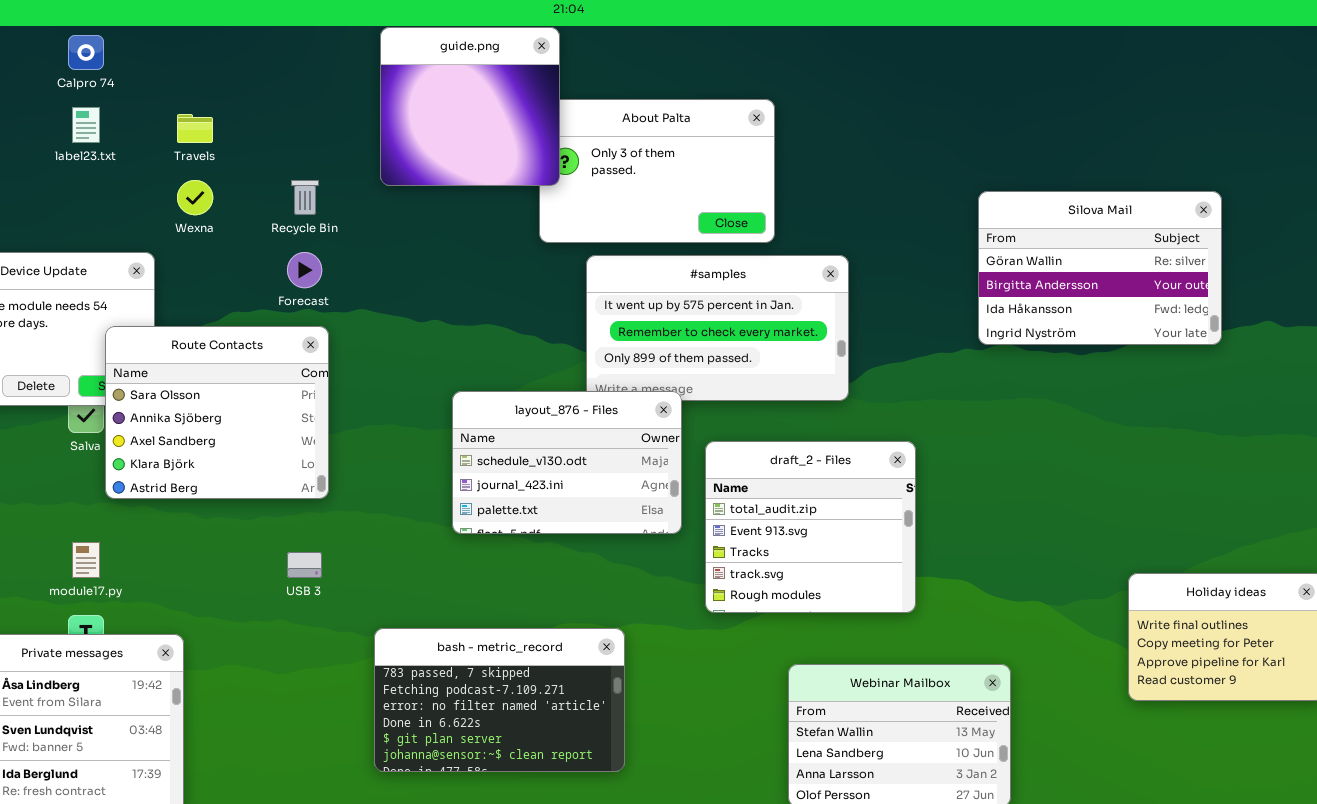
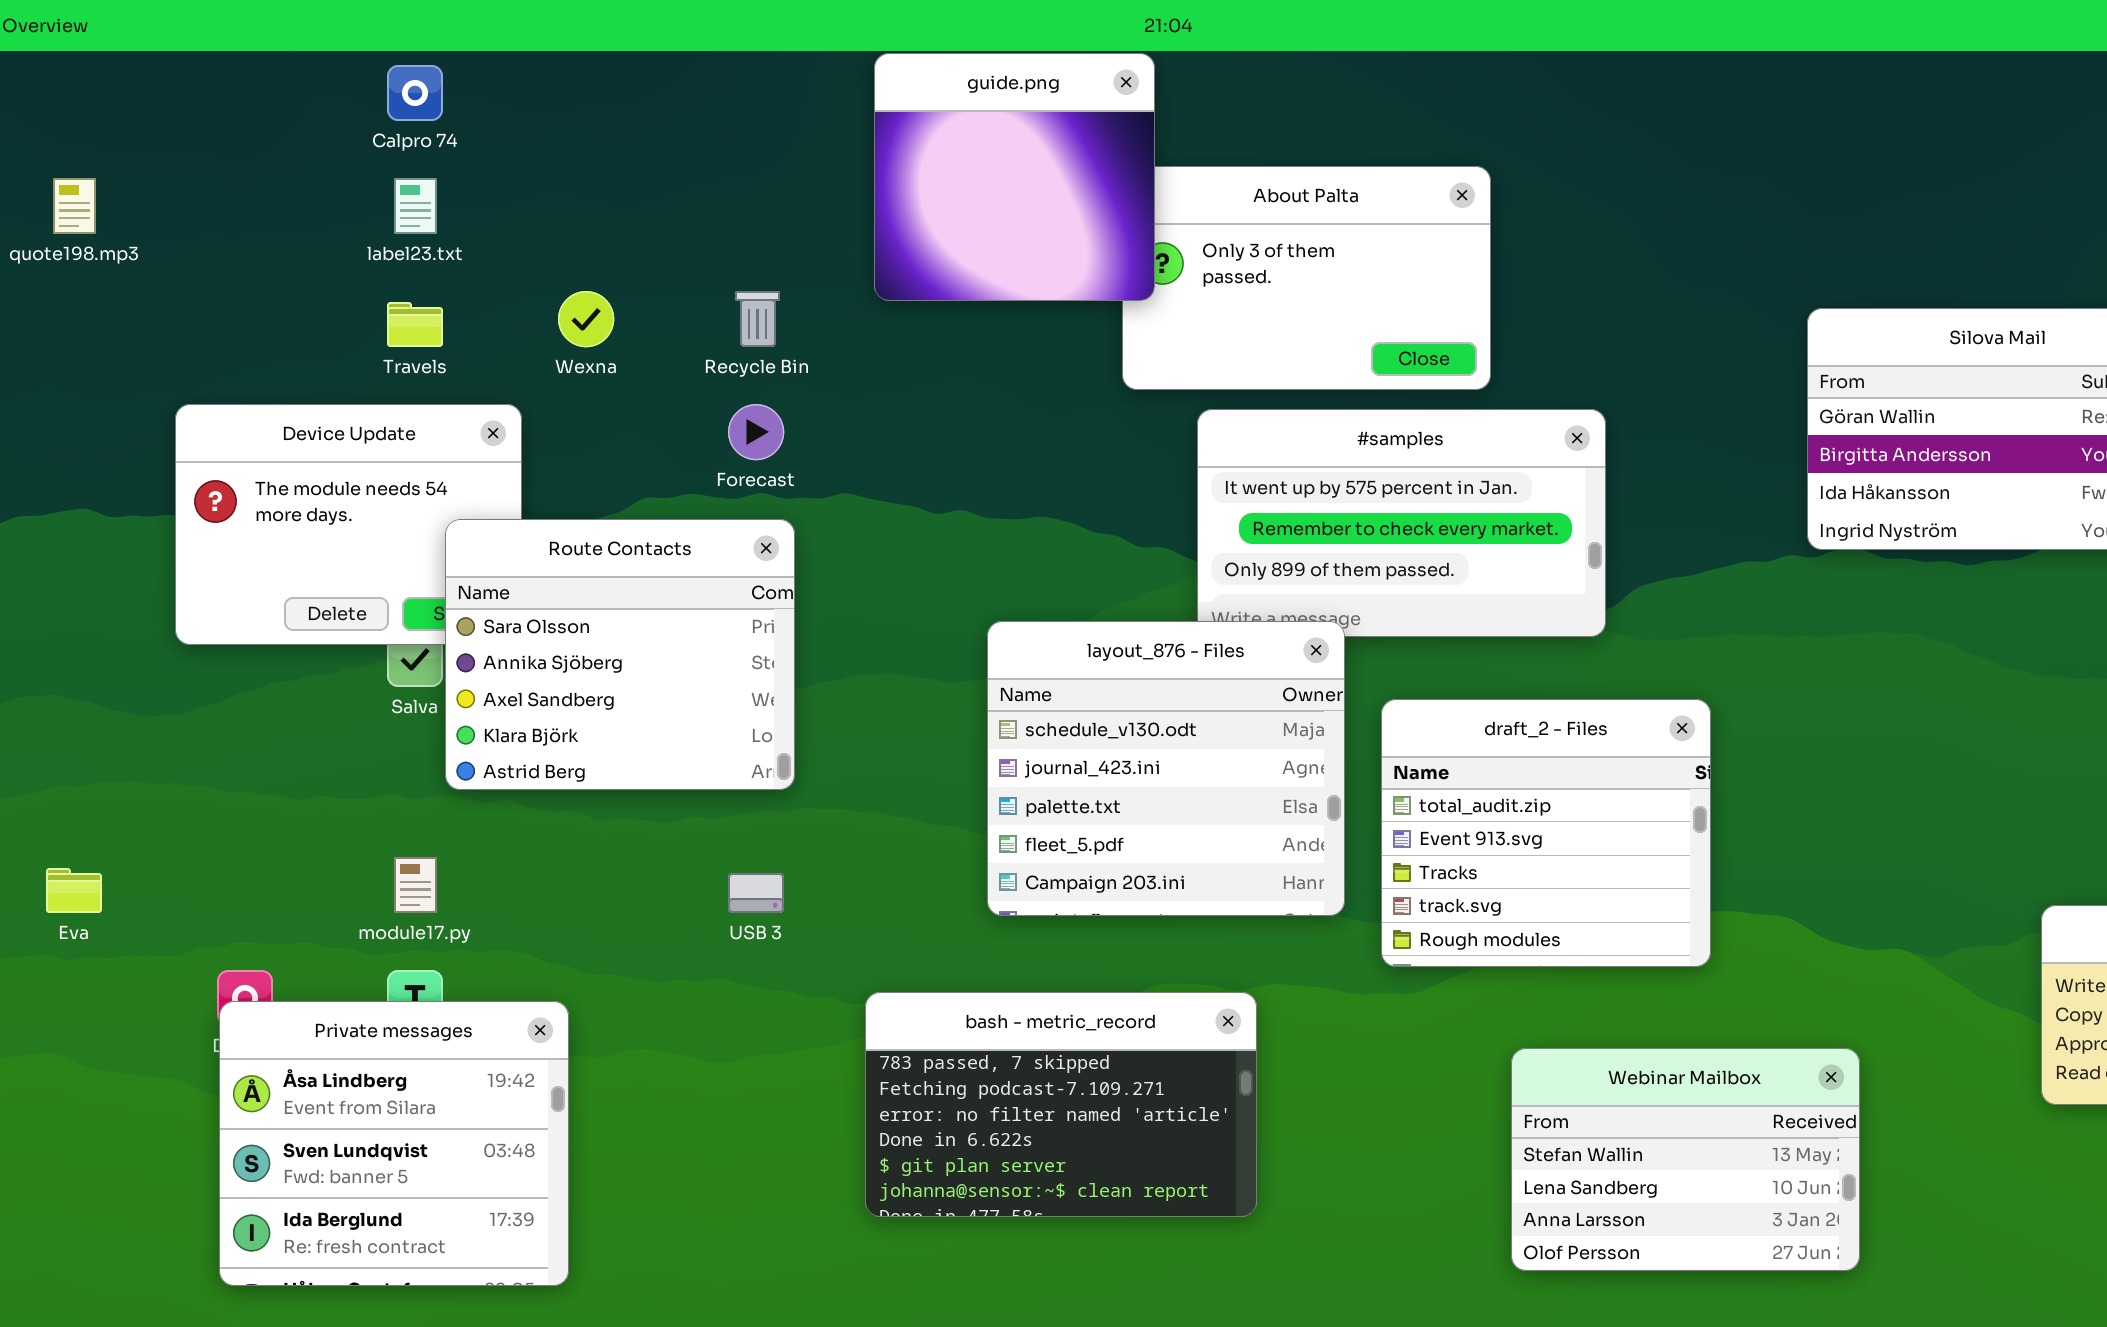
Travels: [177,114,213,143] -> [387,302,443,347], moved
layout_876 - Files: [452,391,682,534] -> [987,621,1345,916], resized

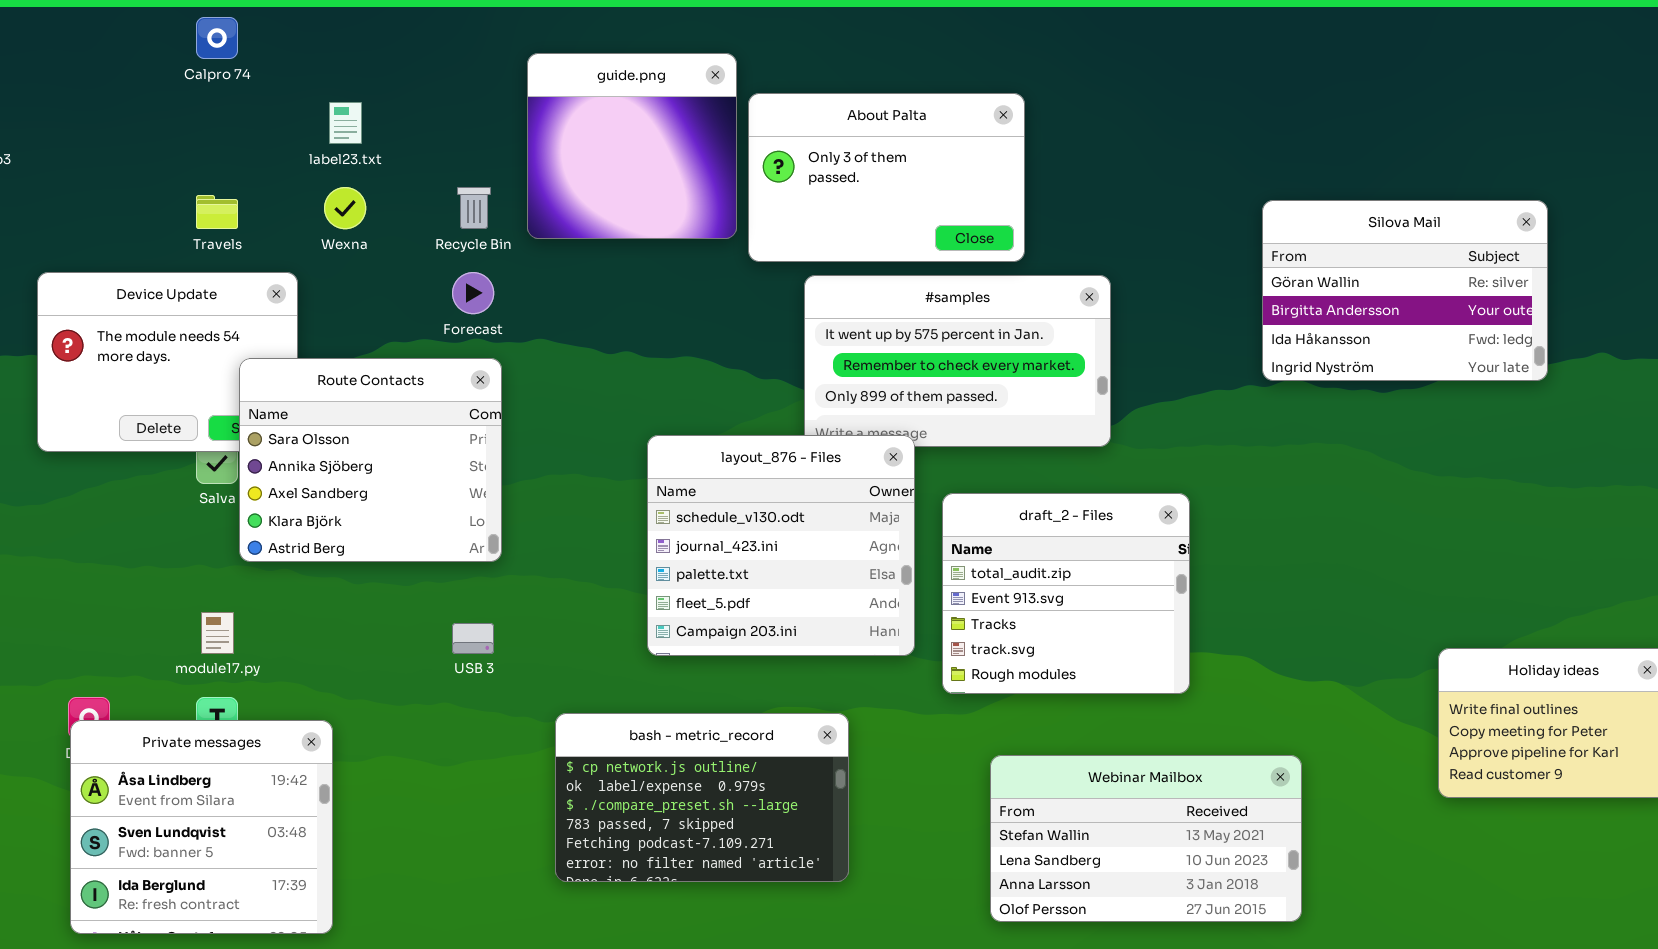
guide.png: [874,53,1155,301] -> [527,53,737,239], moved
label23.txt: [394,178,437,234] -> [329,102,362,144], moved
bash - metric_record: [865,992,1257,1217] -> [555,713,849,882], scrolled up 3 rows
Webinar Mailbox: [1511,1048,1860,1271] -> [990,755,1302,922], resized

